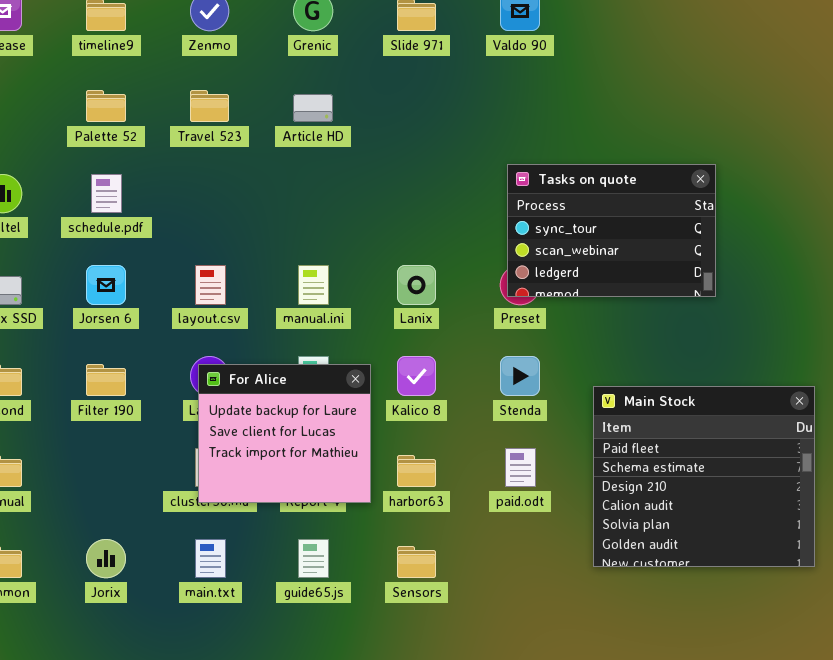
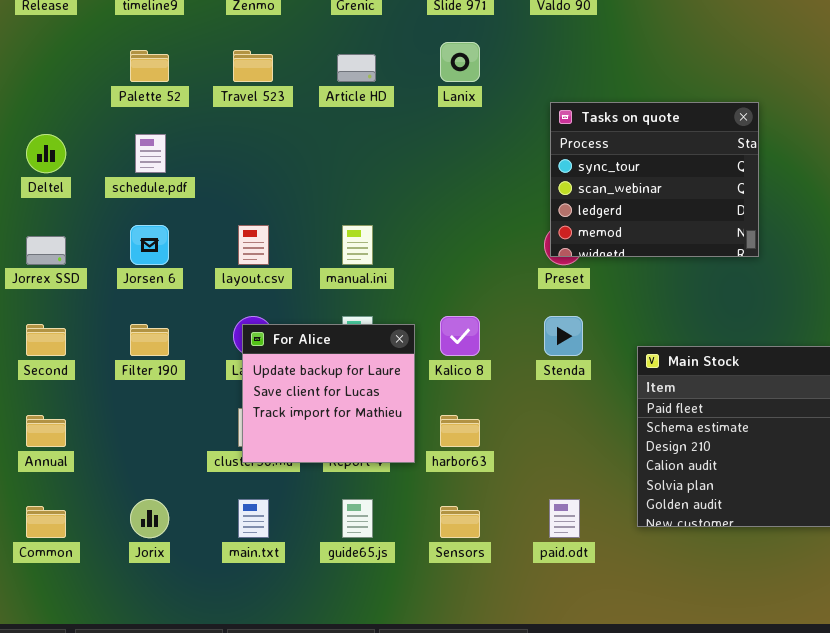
Tasks on quote: [507,164,716,297] -> [550,102,759,257], resized
Lanix: [397,265,436,305] -> [440,42,480,82], moved
paid.odt: [505,448,536,487] -> [549,499,580,538], moved

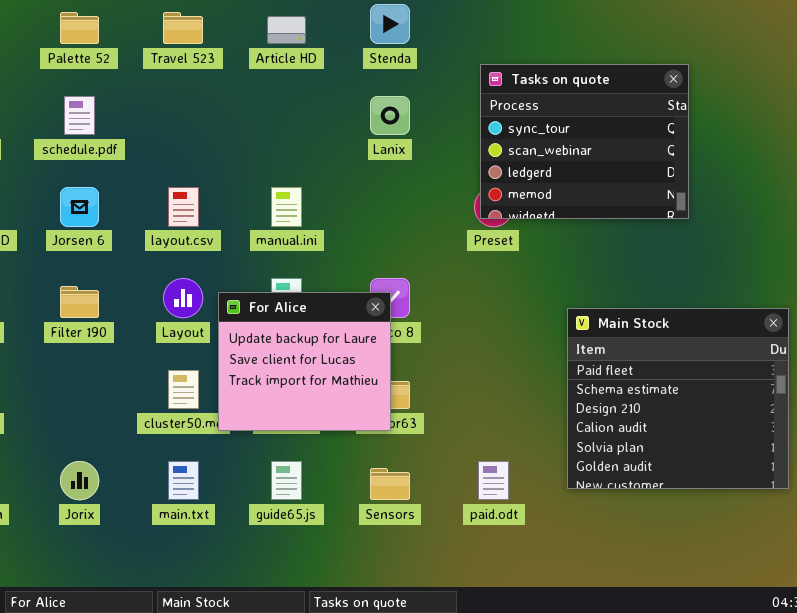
Lanix: [440,42,480,82] -> [370,96,410,135], moved
Stenda: [544,316,583,356] -> [370,4,410,44], moved
For Alice: [242,324,415,463] -> [218,292,391,431], moved

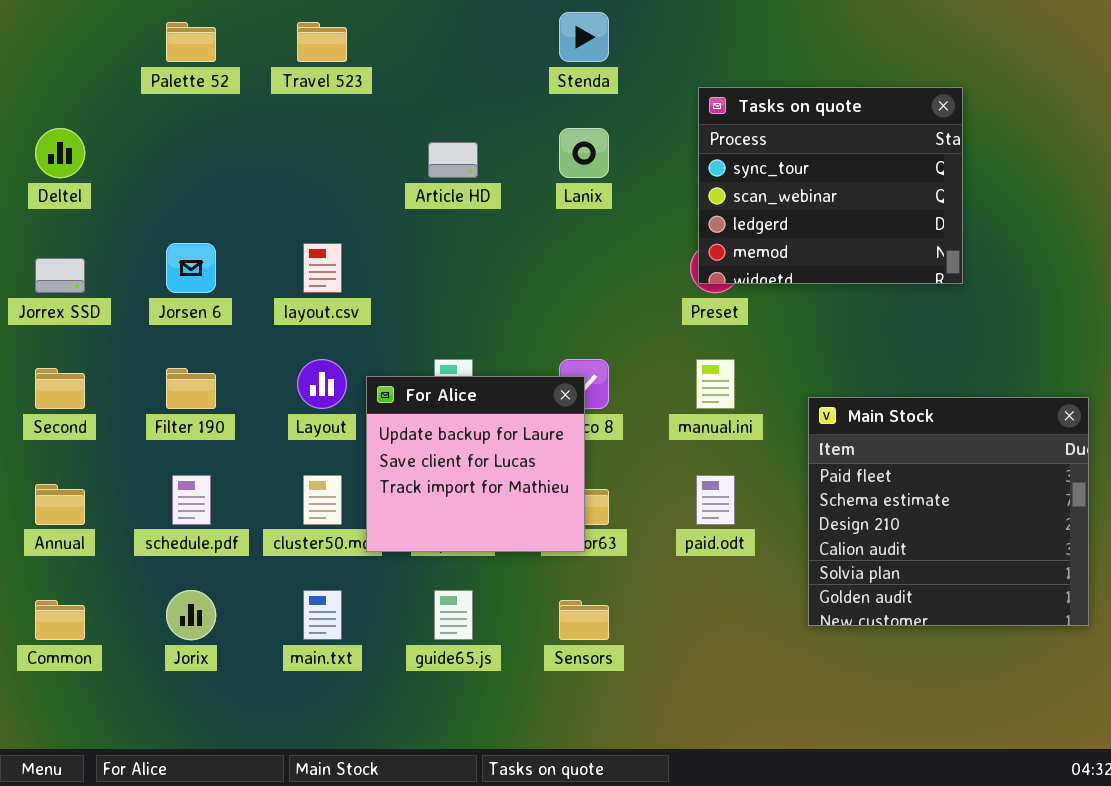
Article HD: [267,16,306,44] -> [428,142,478,178], moved
schedule.pdf: [64,96,95,135] -> [172,475,211,525], moved
manual.ini: [271,187,302,227] -> [696,359,735,409], moved
paid.odt: [478,461,509,500] -> [696,475,735,525], moved

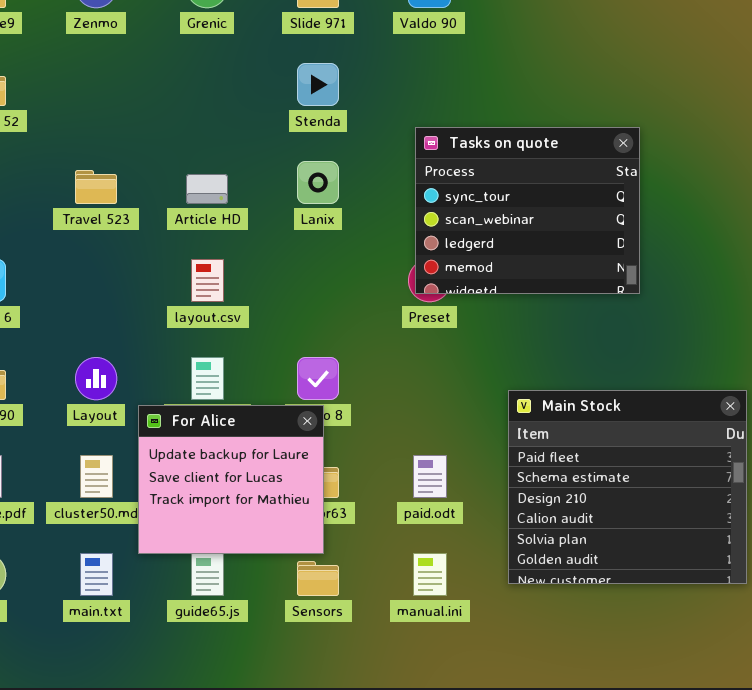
Travel 523: [297,22,347,62] -> [75,170,117,204], moved
layout.csv: [303,243,342,293] -> [191,259,224,302], moved
manual.ini: [696,359,735,409] -> [413,553,447,596], moved
For Alice: [366,376,585,552] -> [138,405,324,554], moved

